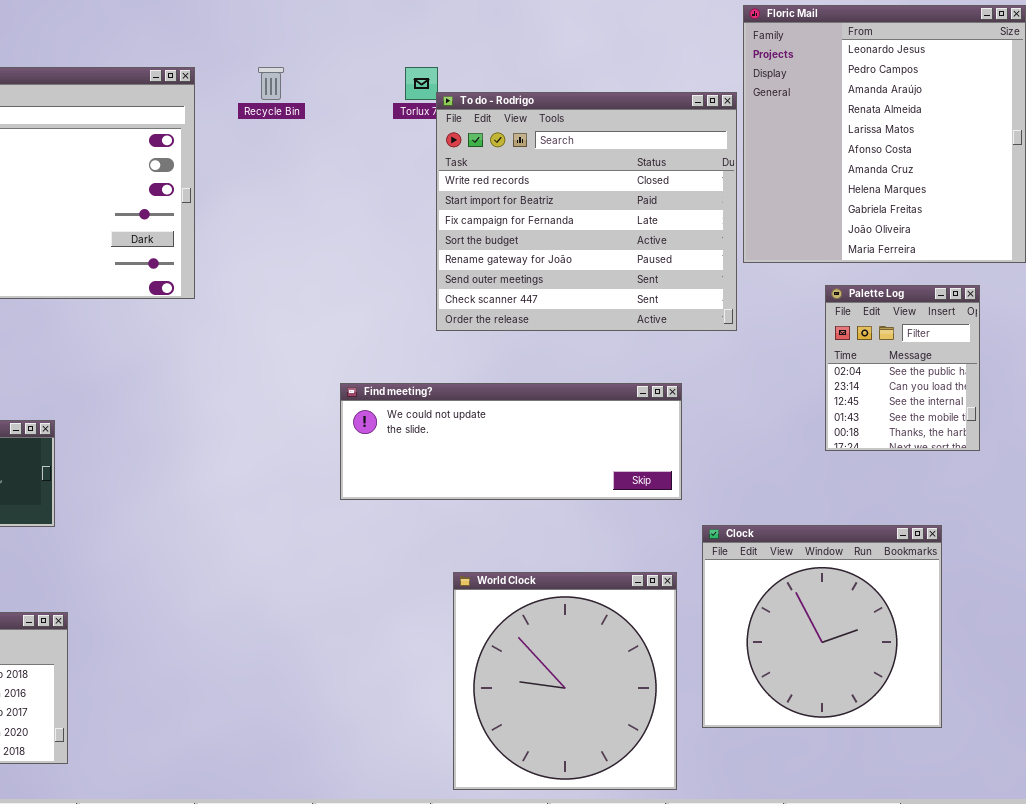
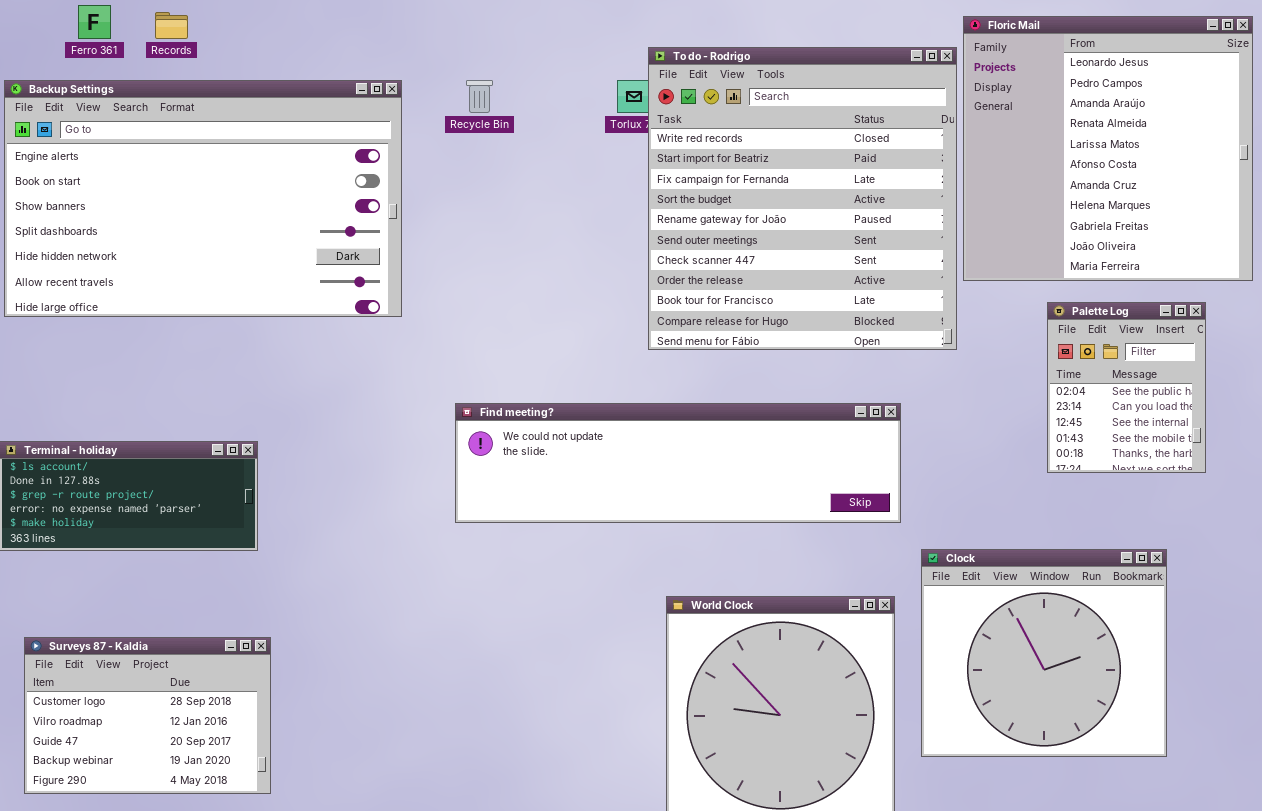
To do - Rodrigo: [436,92,737,331] -> [648,47,957,350], resized
Find meeting?: [340,383,682,500] -> [455,403,901,523], resized

